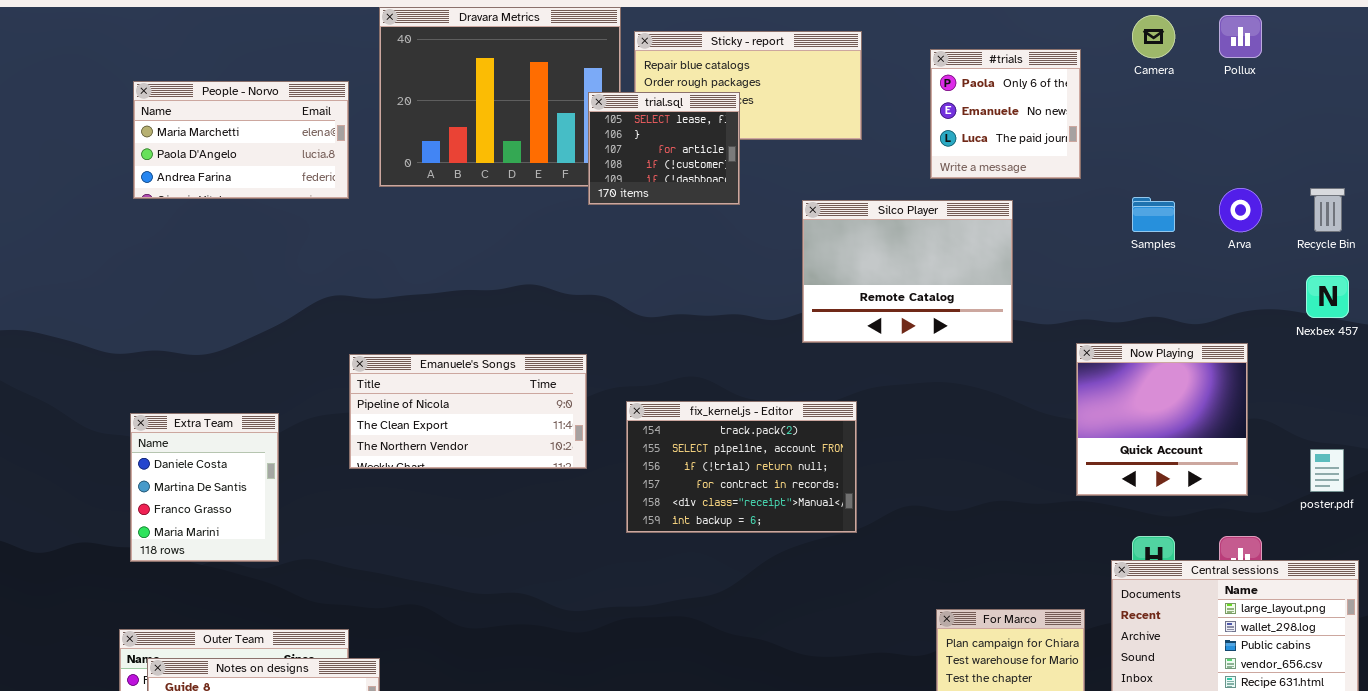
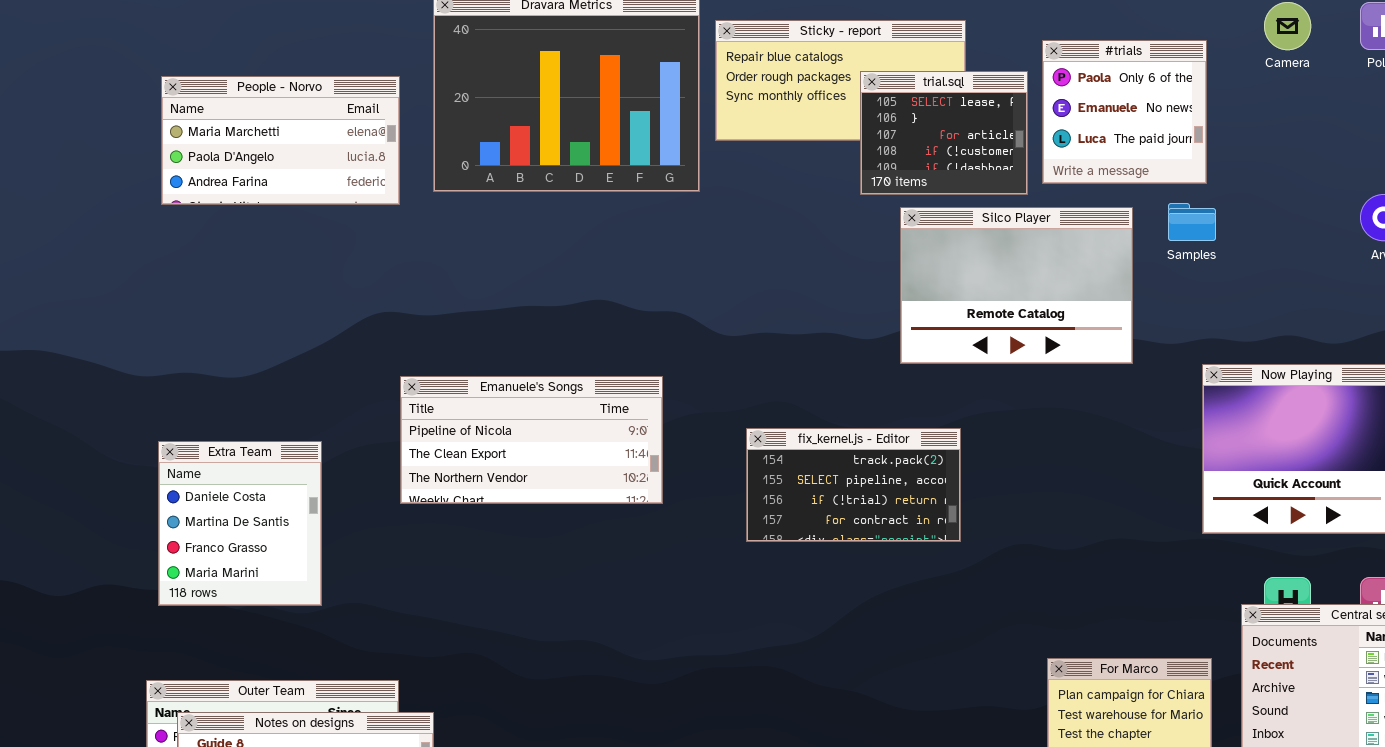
trial.sql: [588,92,740,205] -> [860,71,1028,195], moved
Samples: [1132,197,1175,232] -> [1168,203,1216,241], moved
fix_kernel.js - Editor: [626,401,857,533] -> [746,428,961,542], resized

